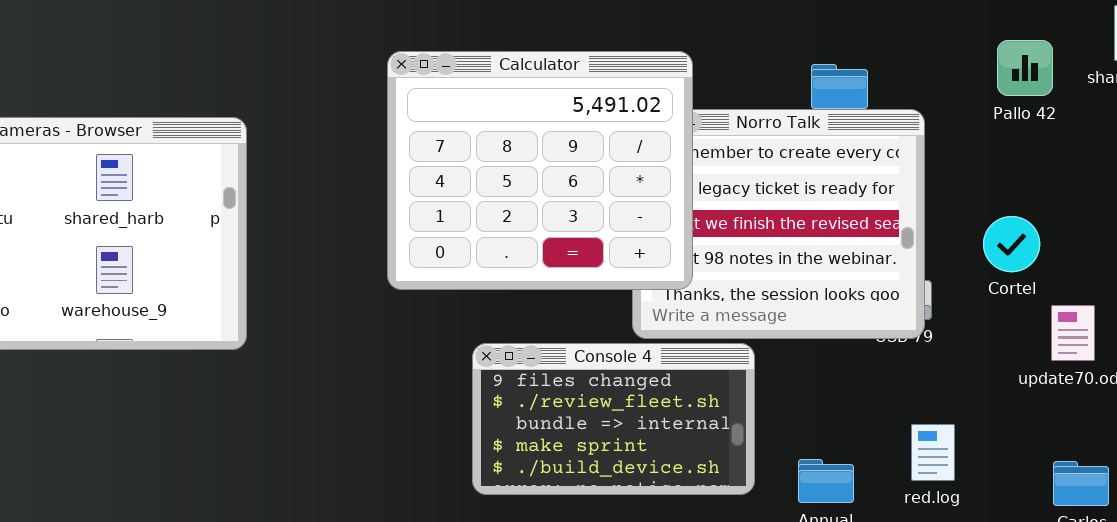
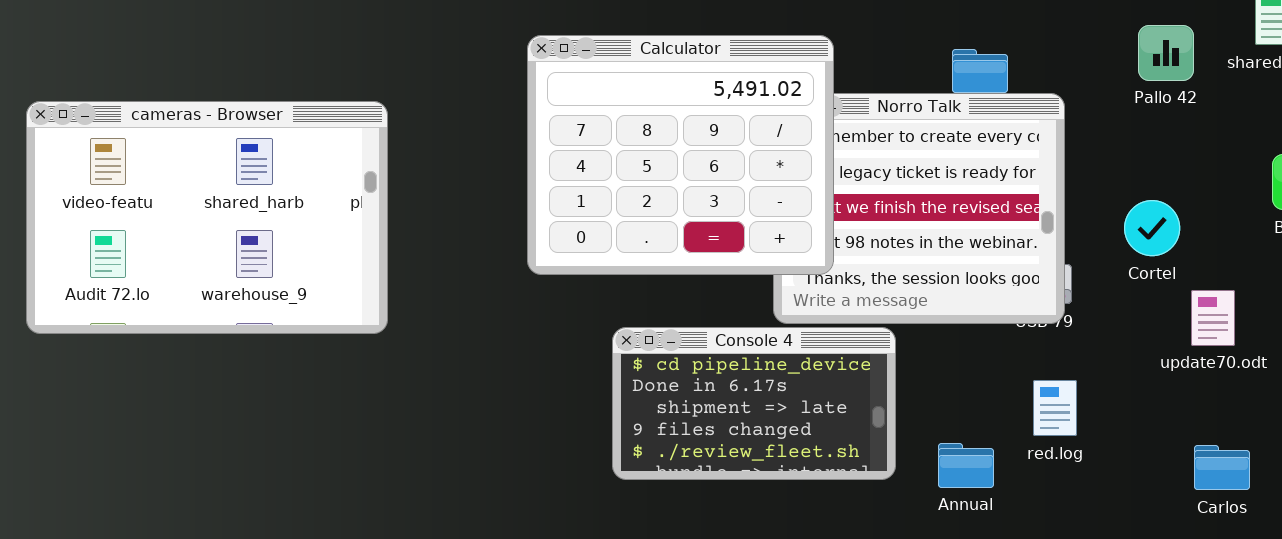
Console 4: [472,343,755,495] -> [612,327,896,480], scrolled up 3 rows
red.log: [911,424,955,481] -> [1033,380,1077,436], moved

